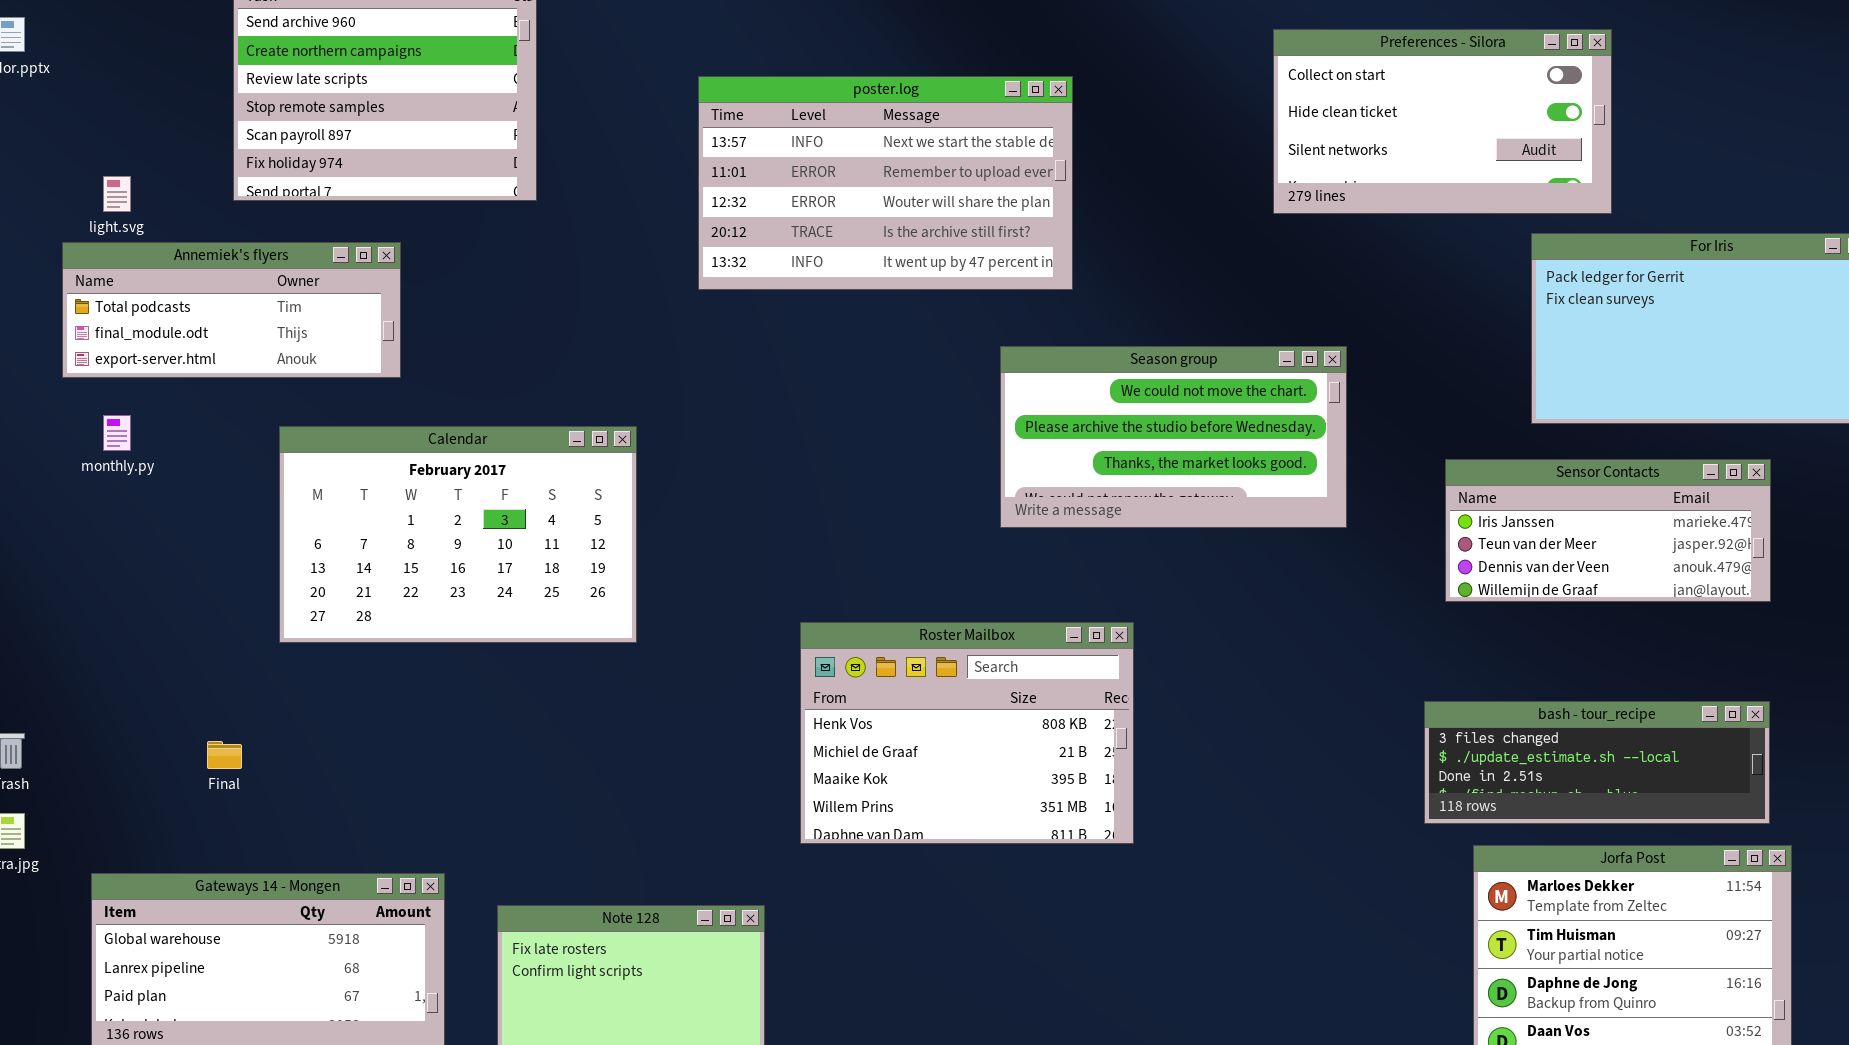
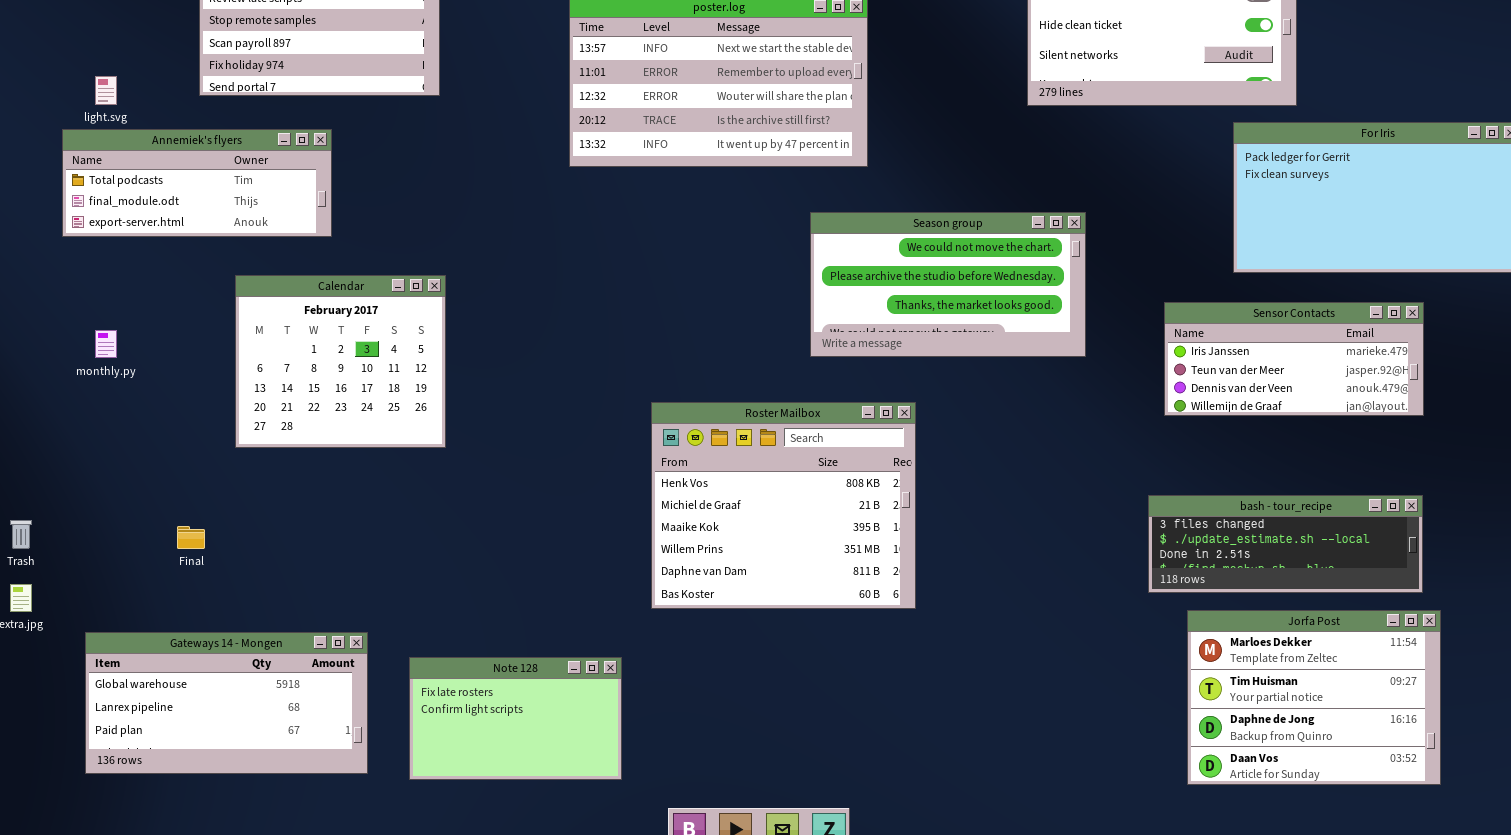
monthly.py: [103,415,131,451] -> [95,330,117,358], moved
Calendar: [279,426,637,643] -> [235,275,446,448], resized
Roster Mailbox: [800,622,1134,844] -> [651,402,916,609], resized

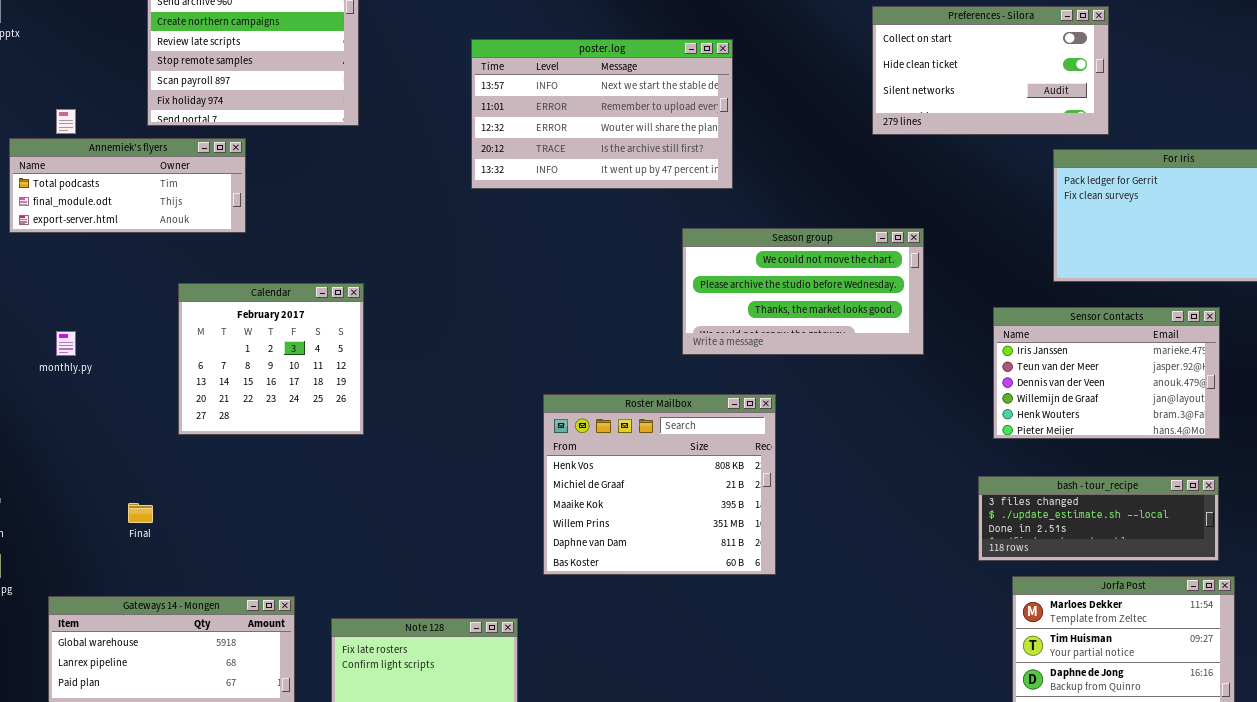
Annemiek's flyers: [62,129,332,237] -> [9,138,246,233], moved
Sensor Contacts: [1164,302,1424,416] -> [993,307,1220,439], resized

